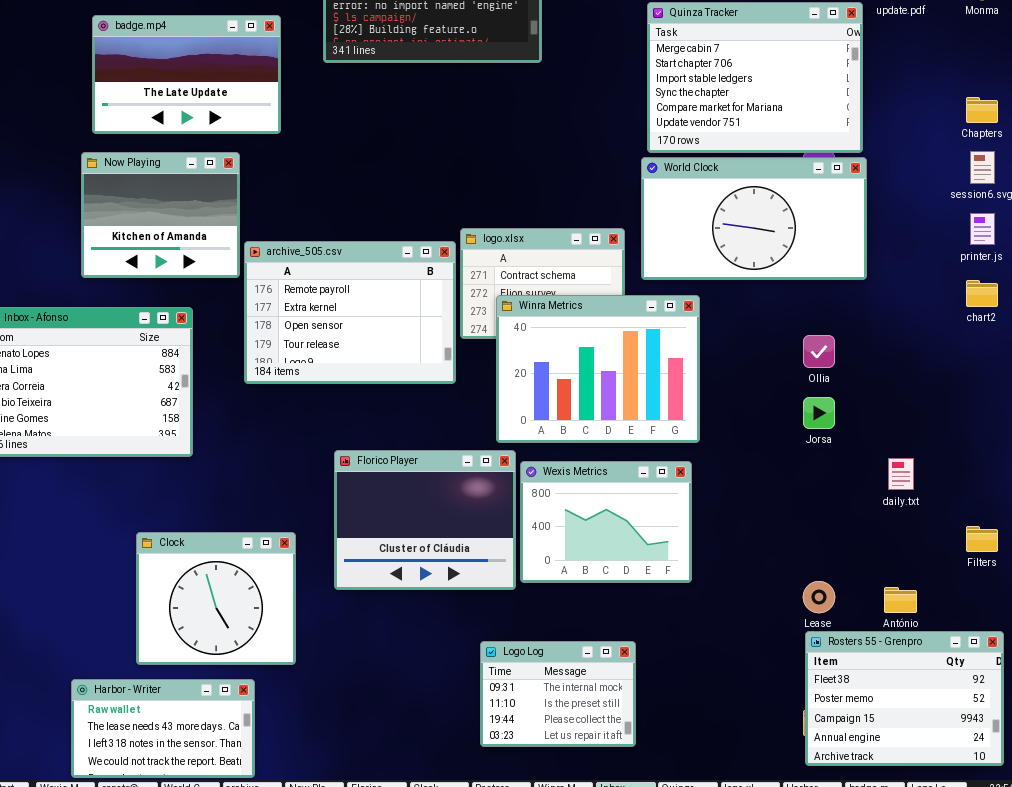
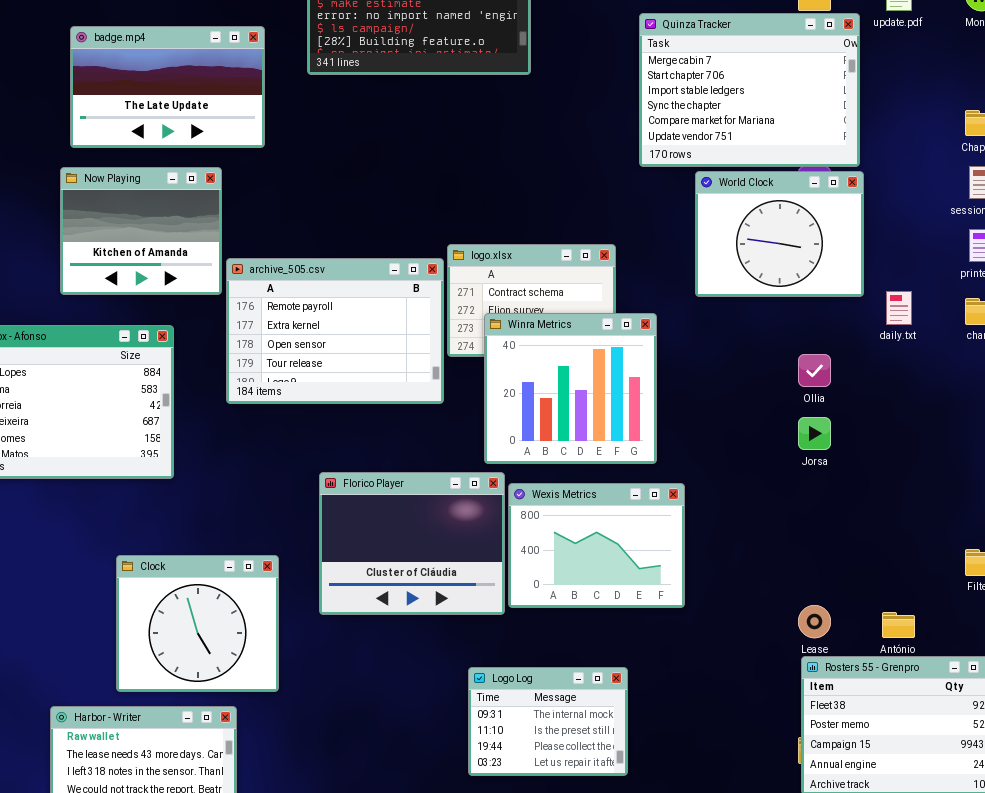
World Clock: [641,157,867,280] -> [695,171,864,297], resized
Winra Metrics: [496,295,700,443] -> [484,313,657,464], resized
daily.txt: [888,458,914,490] -> [886,291,912,325], moved

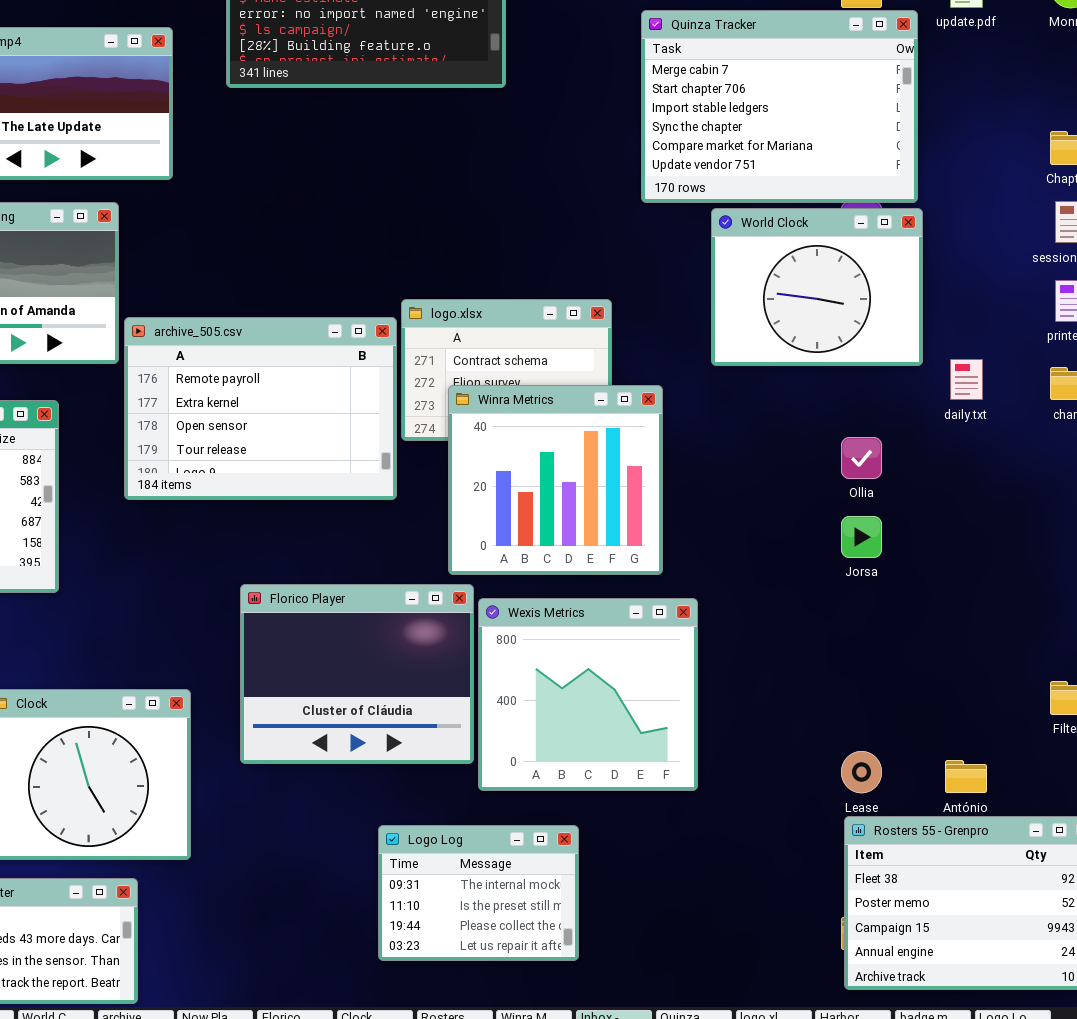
Wexis Metrics: [508,483,685,608] -> [478,598,698,791], resized
Logo Log: [468,667,628,776] -> [378,825,579,961], moved

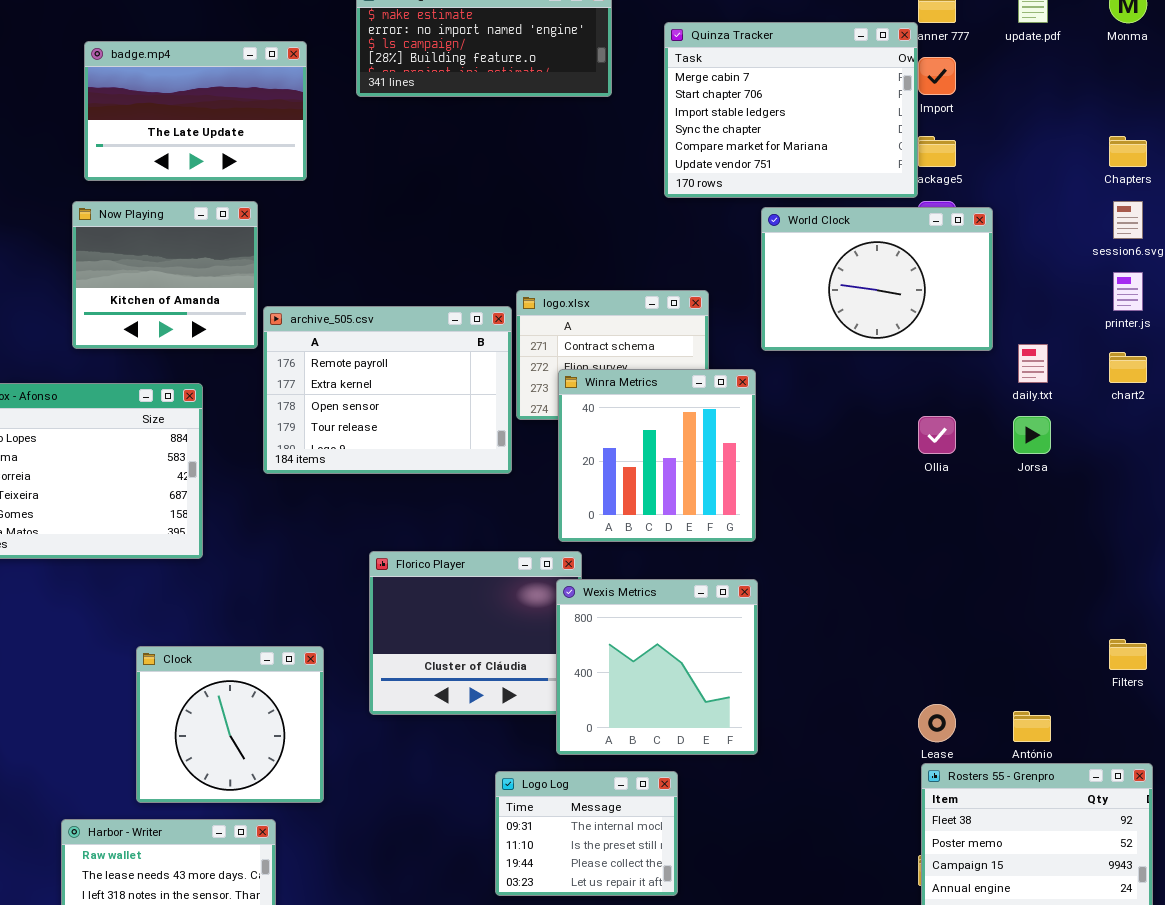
Quinza Tracker: [641,10,918,203] -> [664,22,918,198], moved
World Clock: [711,208,923,366] -> [761,207,993,351], resized
Jorsa: [841,516,882,558] -> [1013,416,1051,454], moved
Wexis Metrics: [478,598,698,791] -> [556,579,758,755], moved

